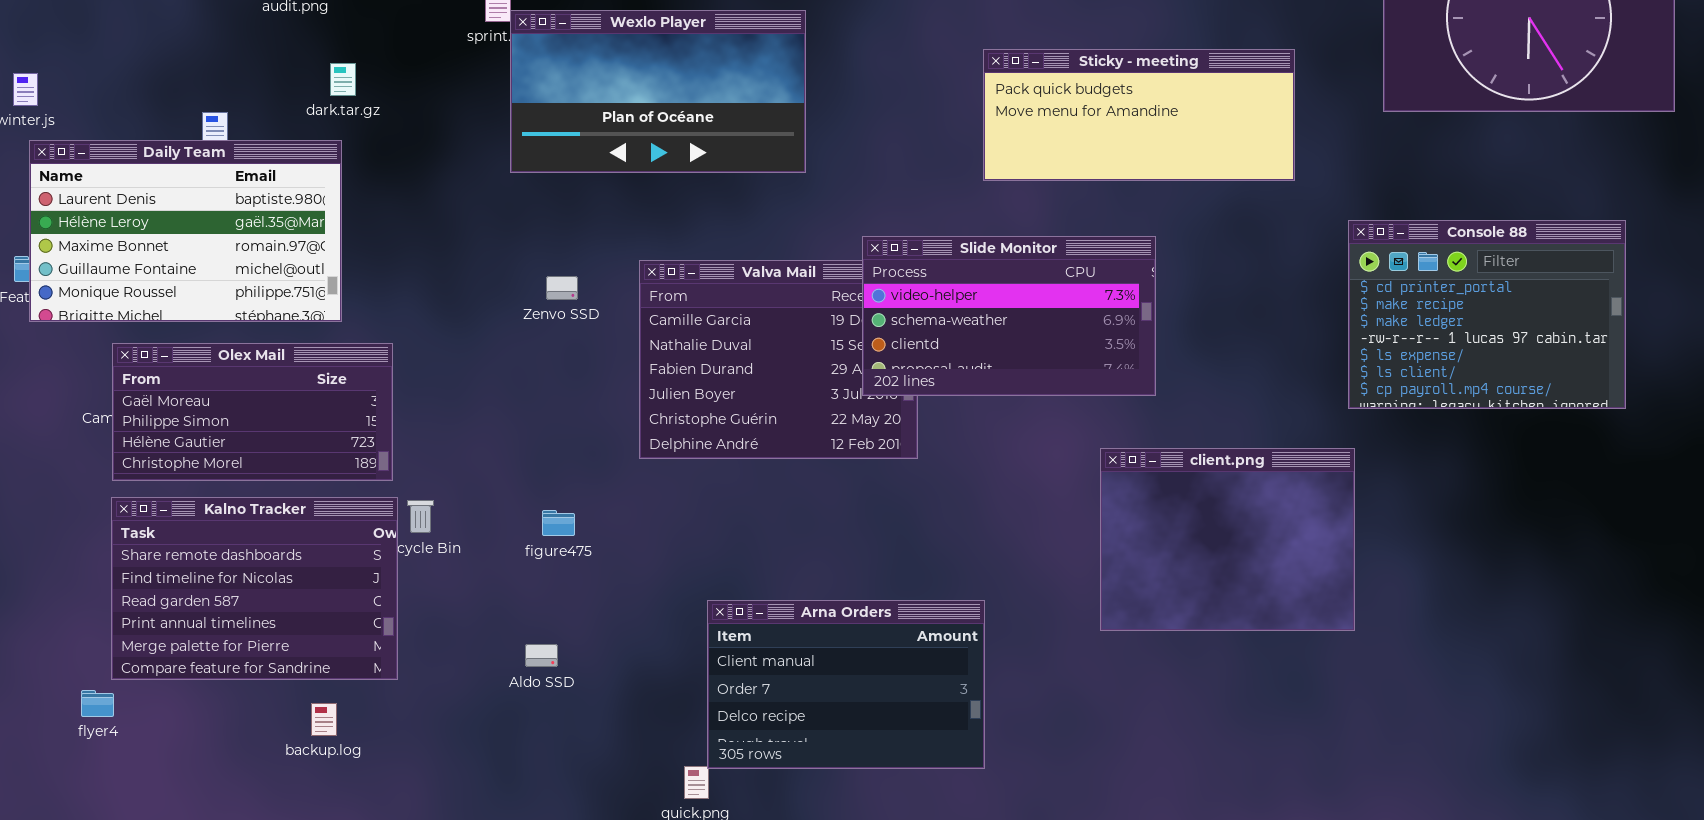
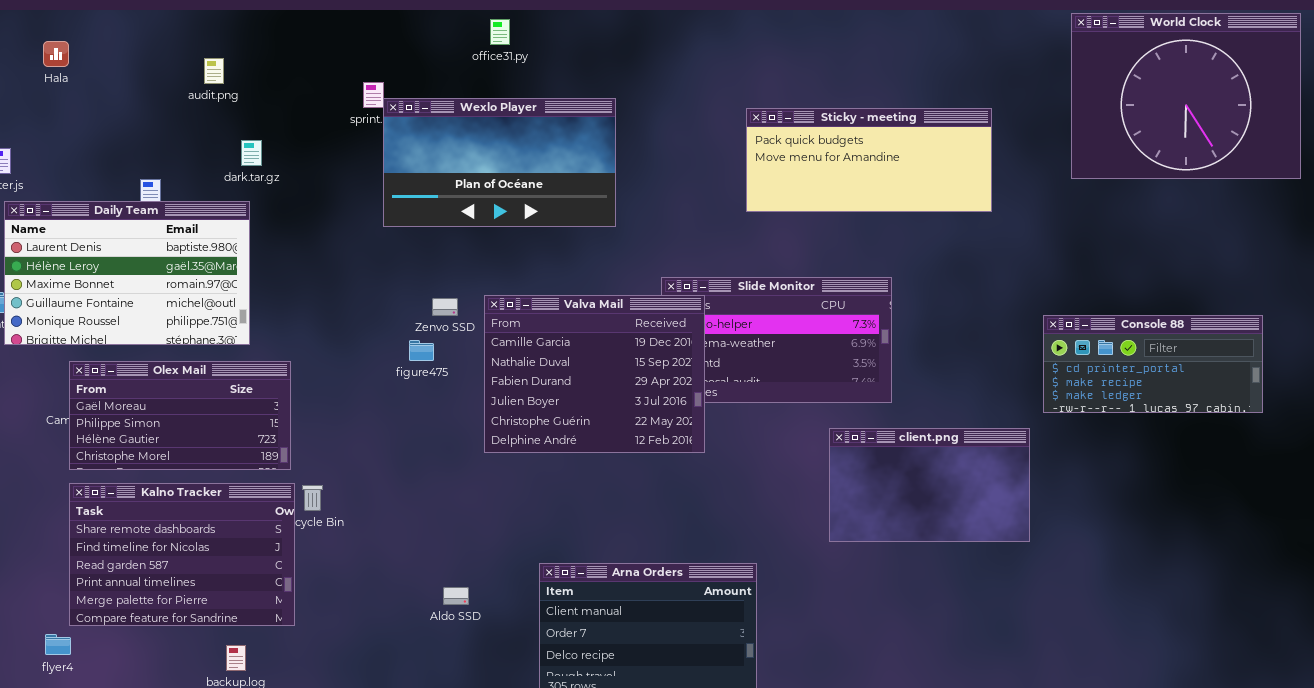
Sticky - meeting: [983,49,1295,181] -> [746,108,992,212], moved
Console 88: [1348,220,1626,409] -> [1043,315,1263,413], resized
Valva Mail: [639,260,918,459] -> [484,295,705,453], raised
Zenvo SSD: [546,276,578,300] -> [432,298,458,316], moved
client.png: [1100,448,1355,631] -> [829,428,1030,542], moved, resized
figure475: [542,510,575,536] -> [409,340,434,361], moved
Aldo SSD: [525,644,558,667] -> [443,587,469,605], moved

